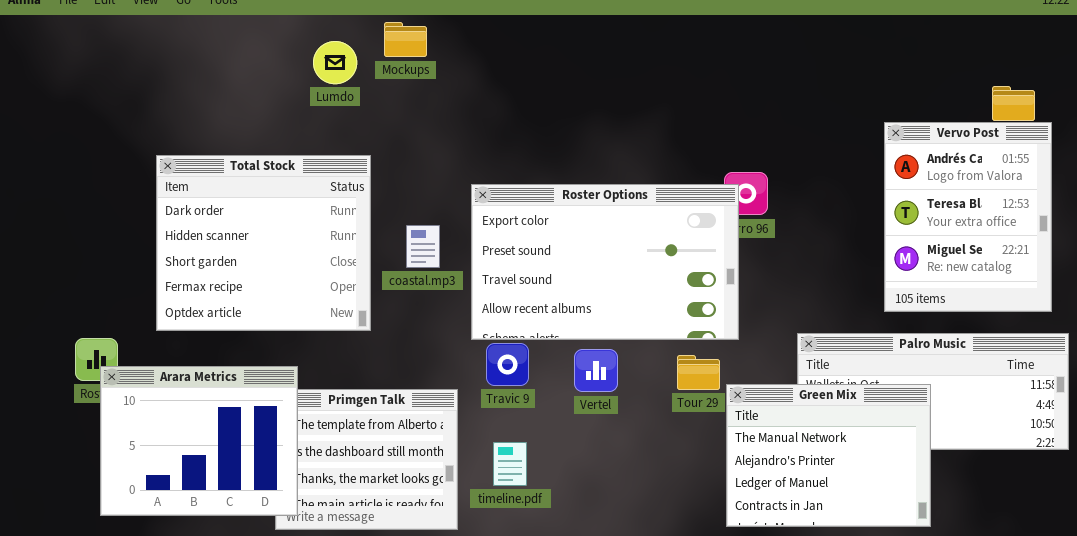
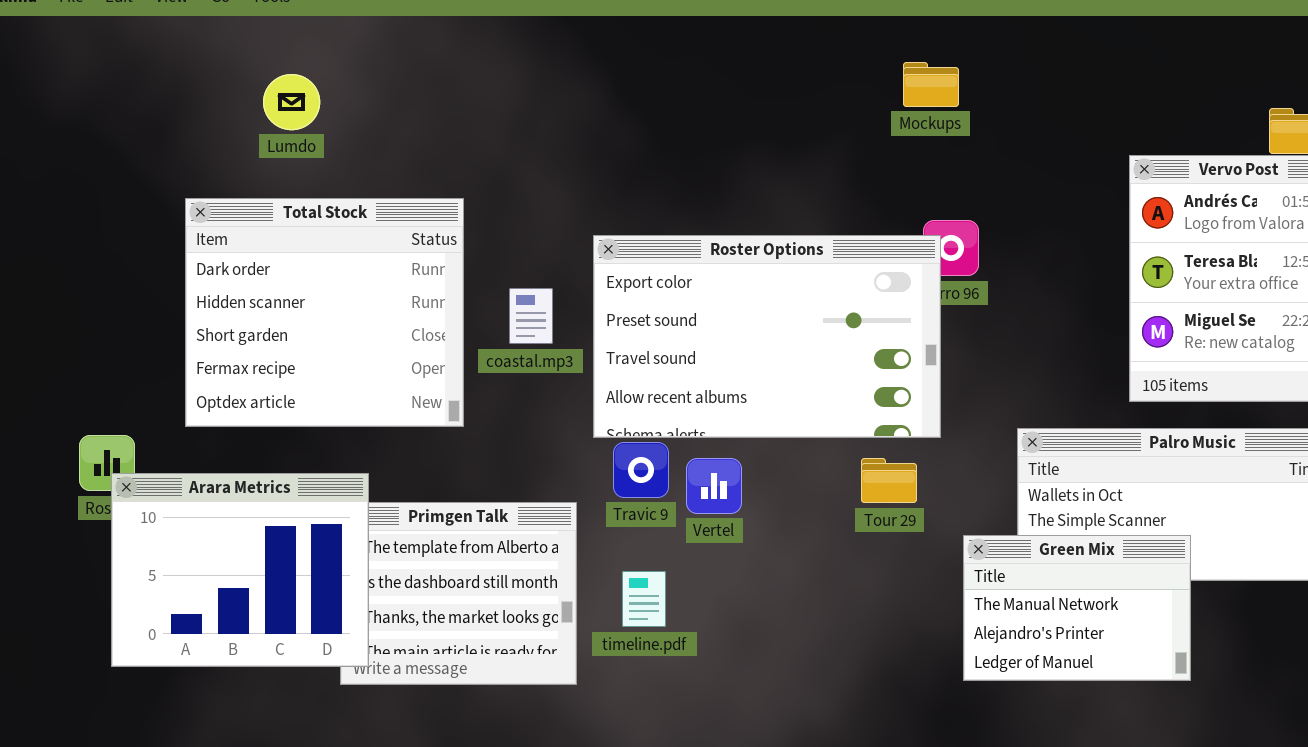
Mockups: [384,22,427,57] -> [903,62,959,107], moved
Lumdo: [313,41,357,84] -> [263,74,320,130], moved
Vertel: [574,349,618,392] -> [686,458,742,514], moved
Green Mix: [726,384,931,527] -> [963,535,1191,681], resized

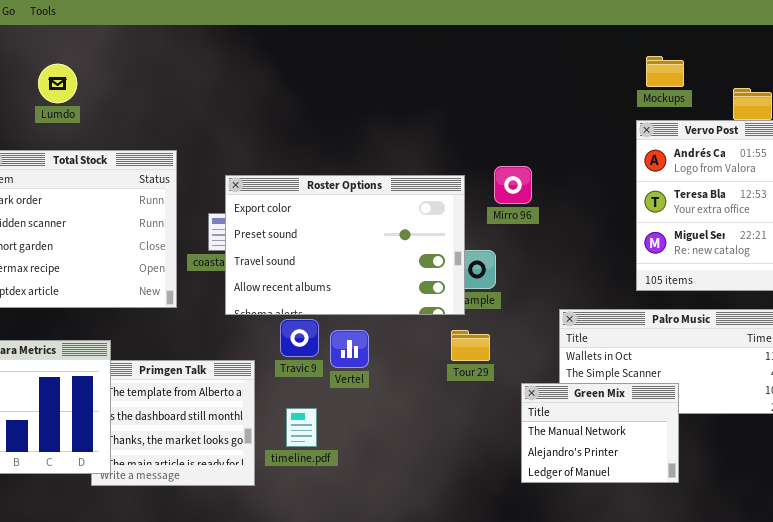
Mockups: [903,62,959,107] -> [646,56,684,87], moved
Roster Options: [593,235,941,438] -> [225,175,465,315], moved

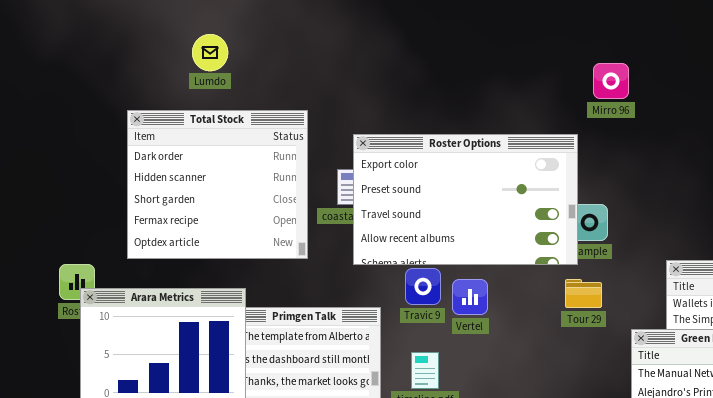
Lumdo: [38,64,77,103] -> [192,34,228,71], moved
Mirro 96: [494,166,532,204] -> [593,63,629,99], moved

